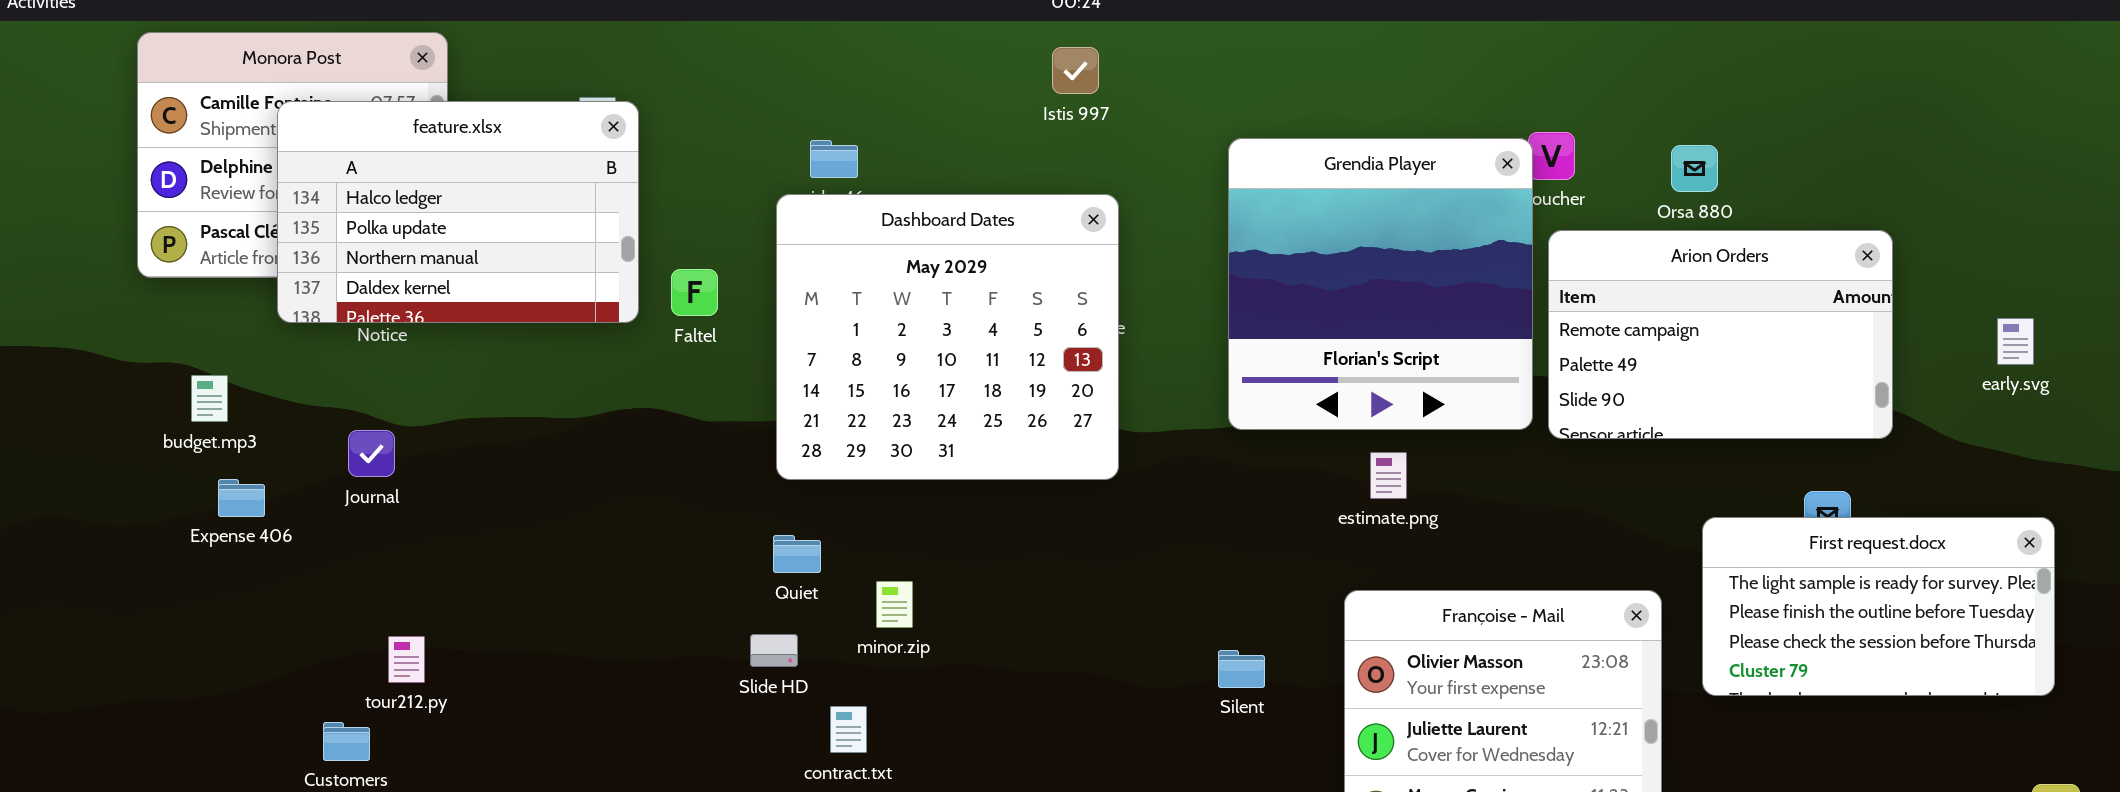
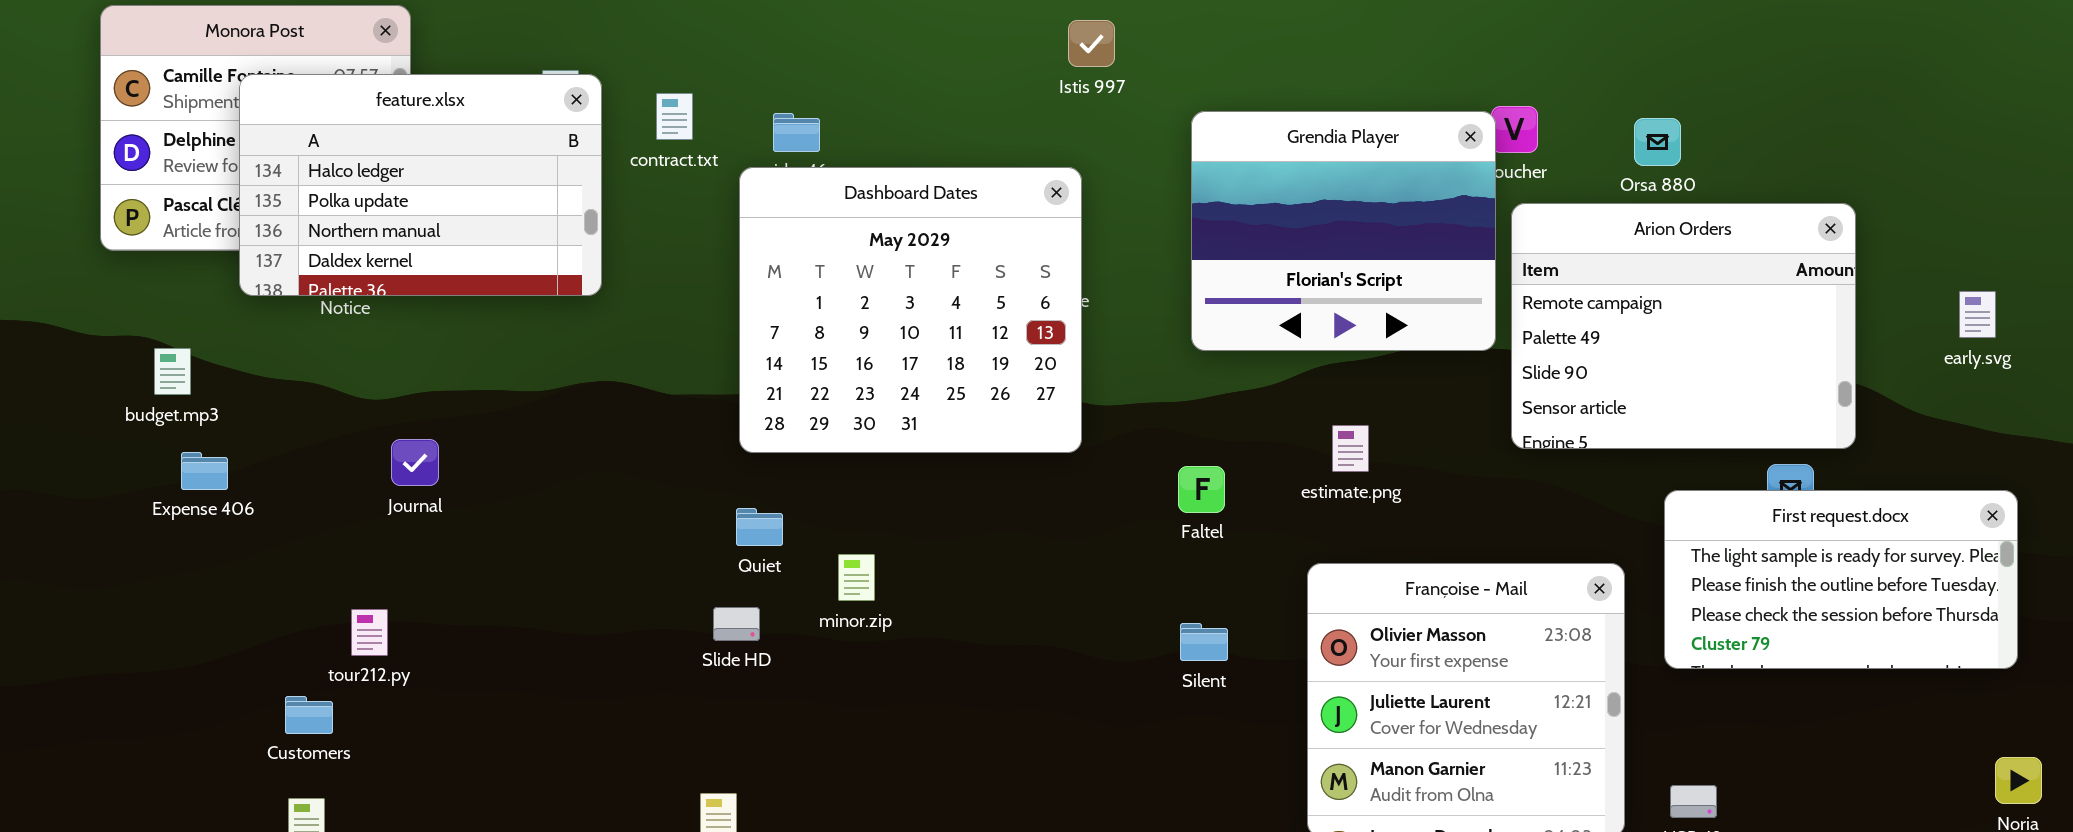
Istis 997: [1052,47,1099,94] -> [1068,20,1115,67], moved
Grendia Player: [1228,138,1533,430] -> [1191,111,1496,351], resized
Arion Orders: [1548,230,1893,439] -> [1511,203,1856,449], resized
Faltel: [671,269,718,316] -> [1178,466,1225,513], moved
Journal: [348,430,395,477] -> [391,439,439,486], moved
contract.txt: [830,706,867,753] -> [656,93,693,140], moved

